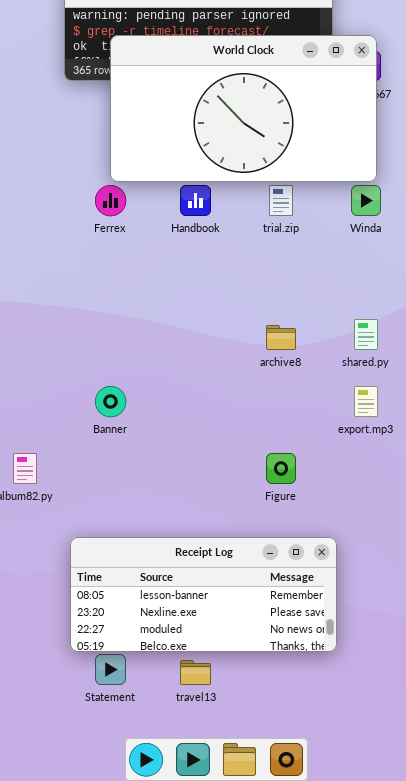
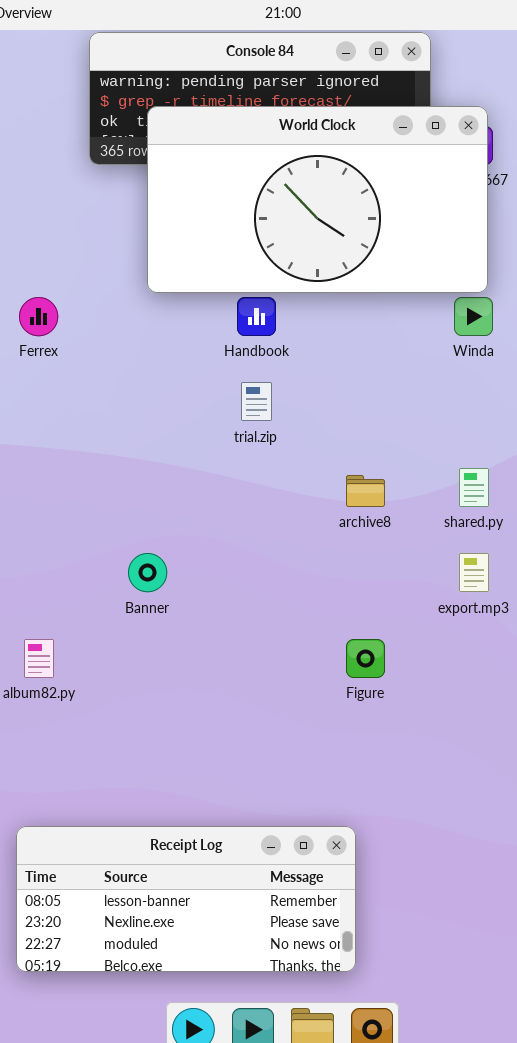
Ferrex: [95,185,126,216] -> [19,297,58,336], moved
trial.zip: [269,185,293,216] -> [241,382,272,421], moved
Receipt Log: [70,537,337,652] -> [16,826,356,972], moved

